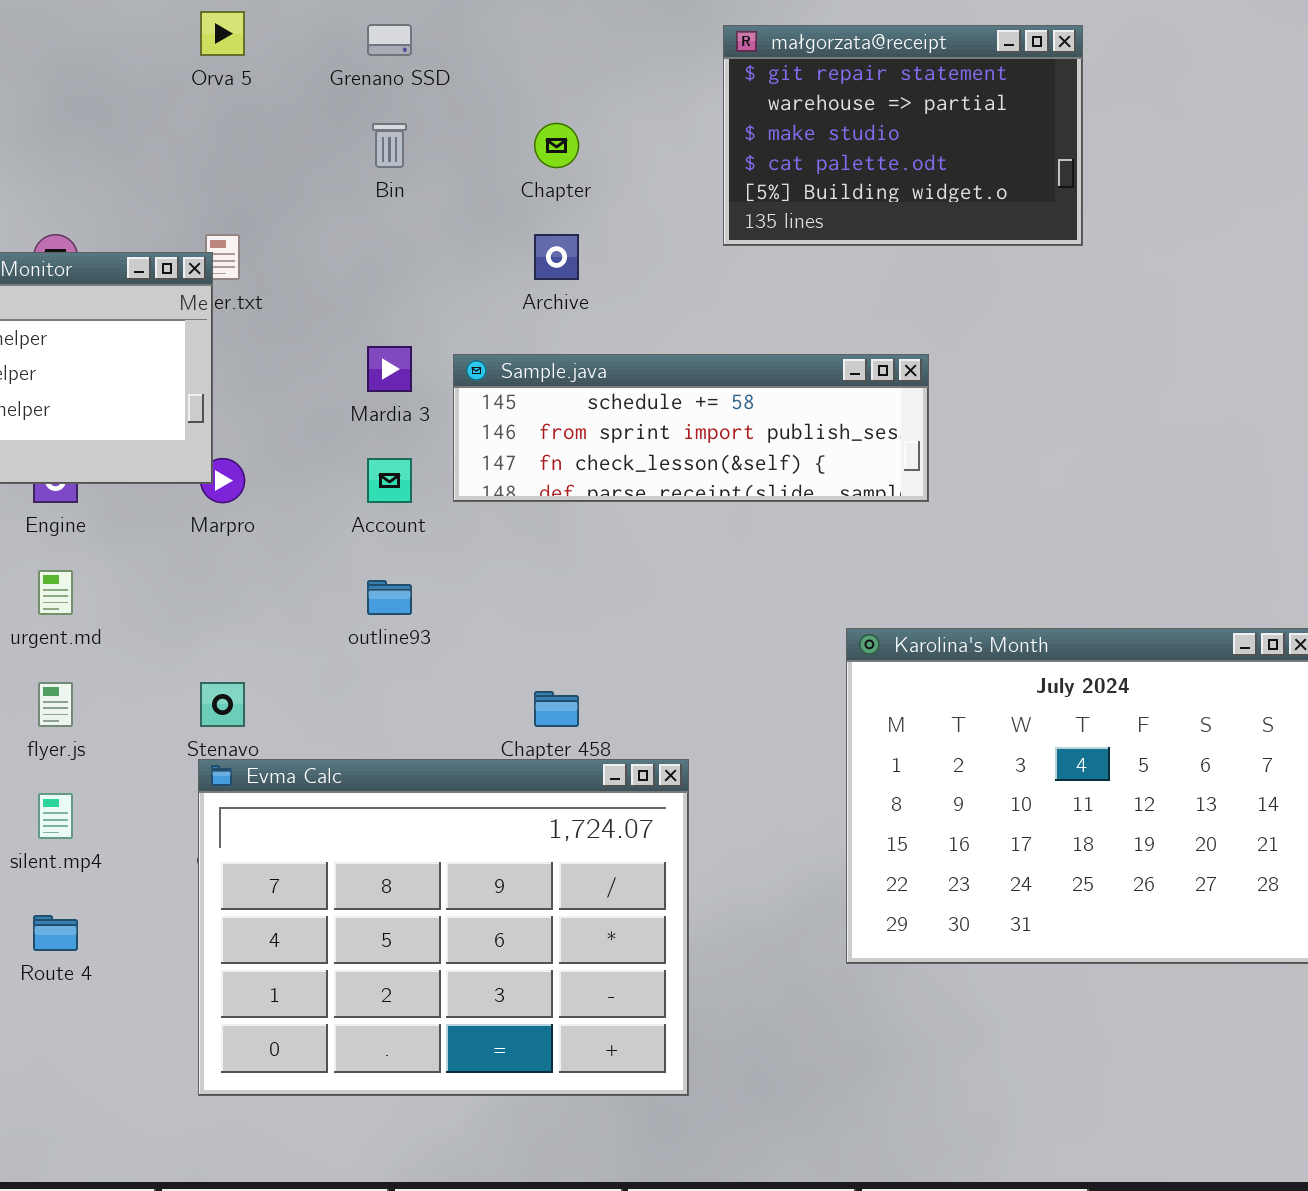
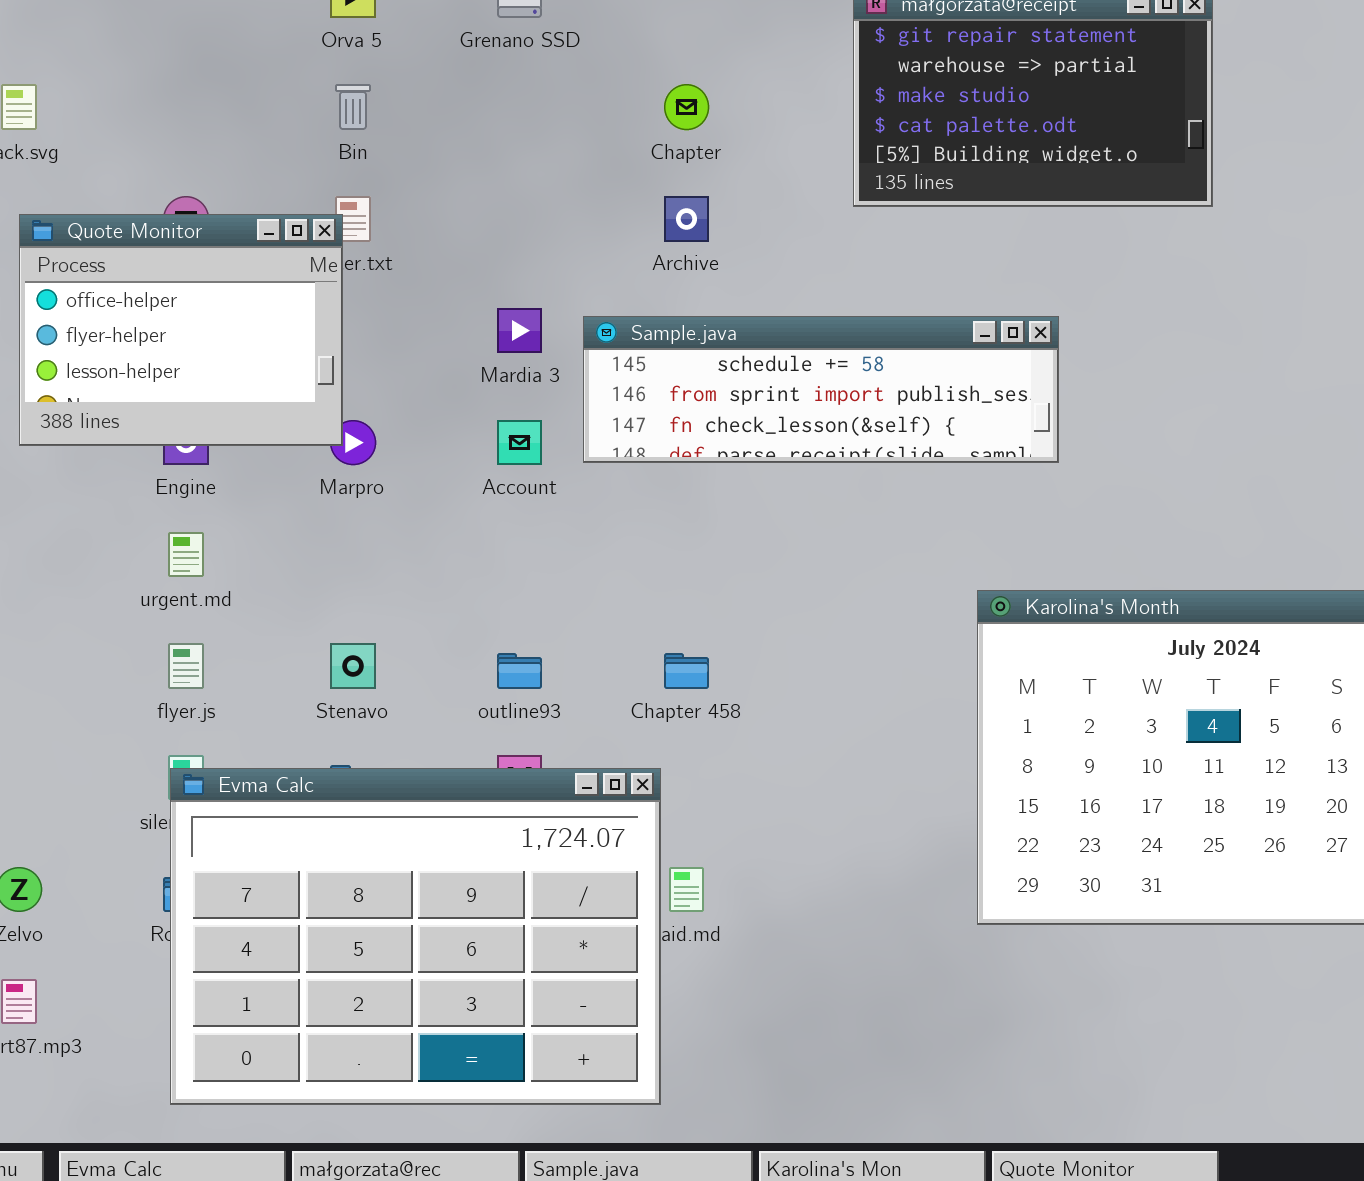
Bin: [372,123,407,168] -> [335,84,371,130], moved
outline93: [367,580,412,615] -> [497,653,542,689], moved
Evma Calc: [198,759,689,1096] -> [170,768,661,1105], moved

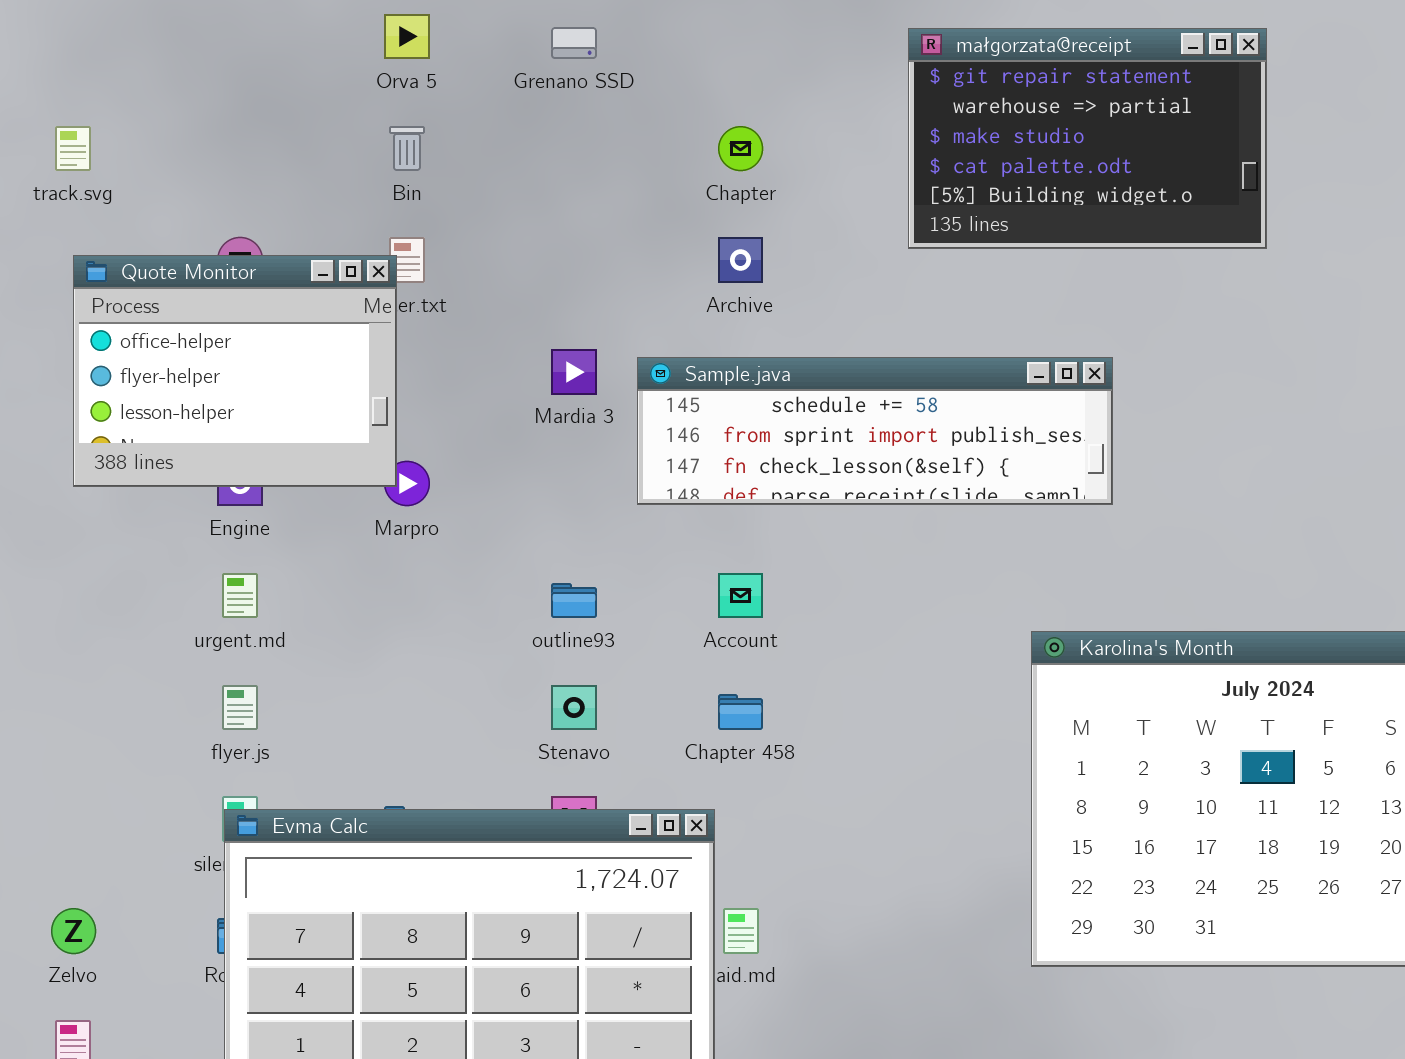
Account: [497,420,542,465] -> [718,573,763,618], moved
Stenavo: [330,643,376,689] -> [551,685,597,730], moved
outline93: [497,653,542,689] -> [551,583,597,618], moved

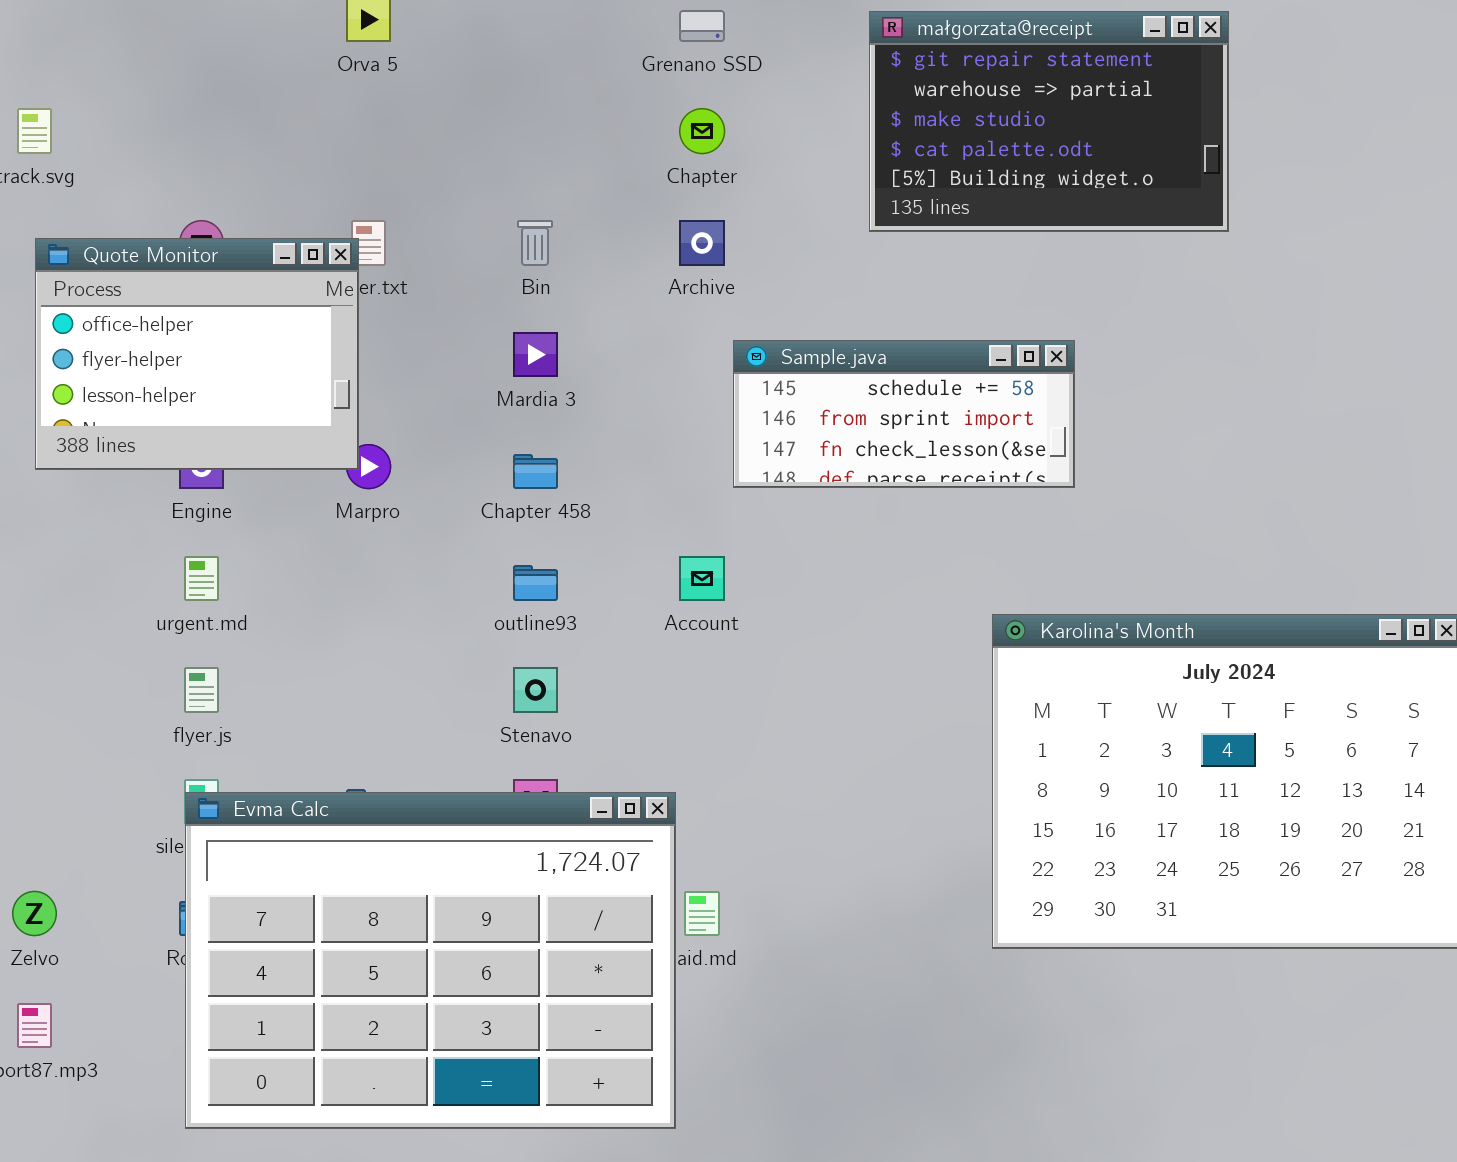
Grenano SSD: [551,27,597,59] -> [679,10,725,42], moved
Bin: [389,126,425,171] -> [517,220,553,266], moved
Sample.java: [637,357,1113,505] -> [733,340,1075,488], resized
Chapter 458: [718,694,763,730] -> [513,454,558,489], moved

